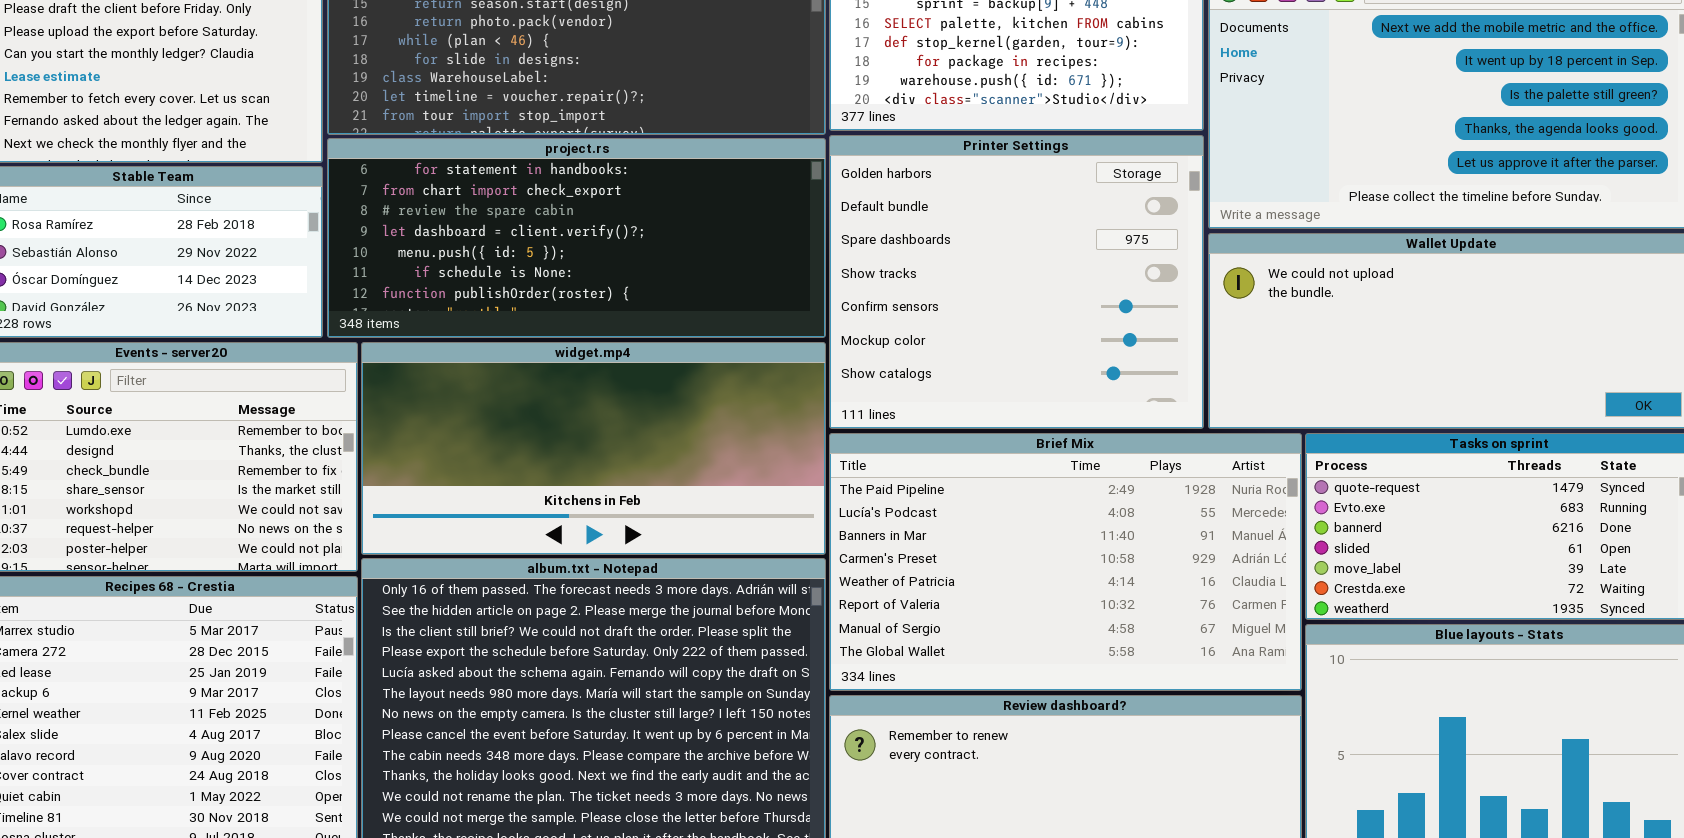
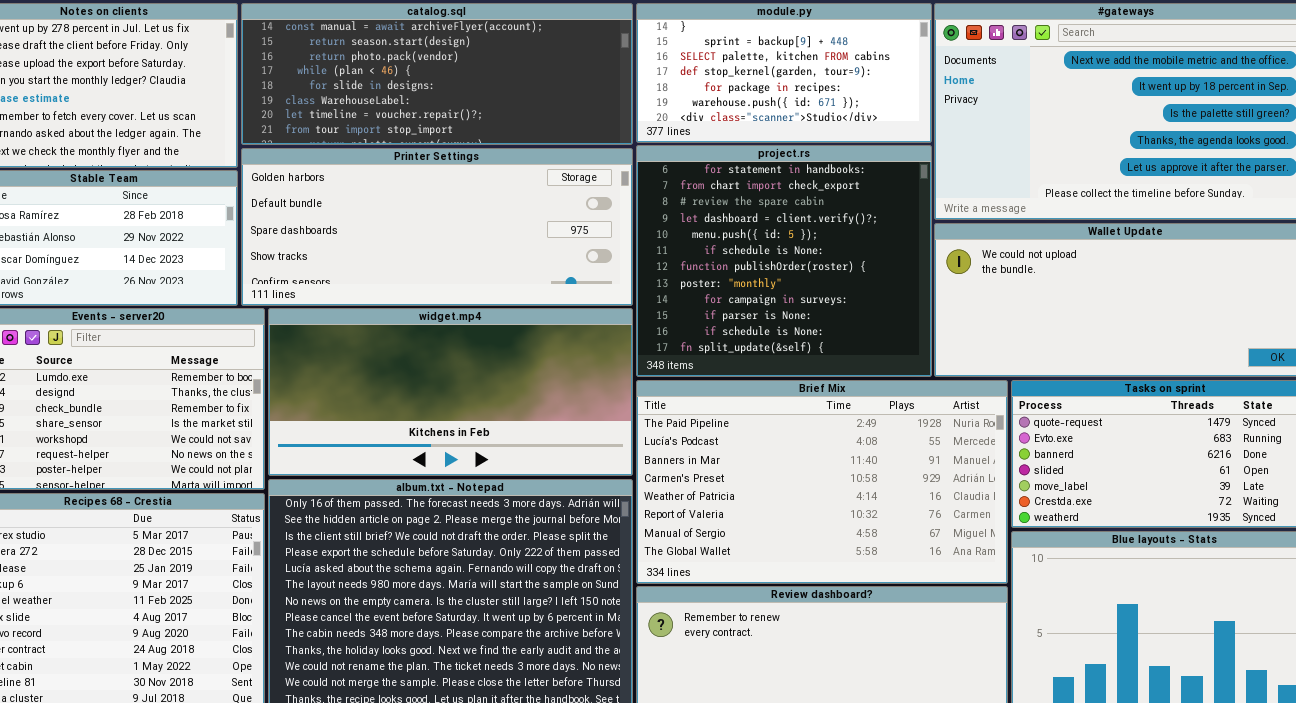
Printer Settings: [829,135,1204,429] -> [241,148,633,306], moved, resized
project.rs: [327,138,826,338] -> [636,145,932,377], moved, resized

